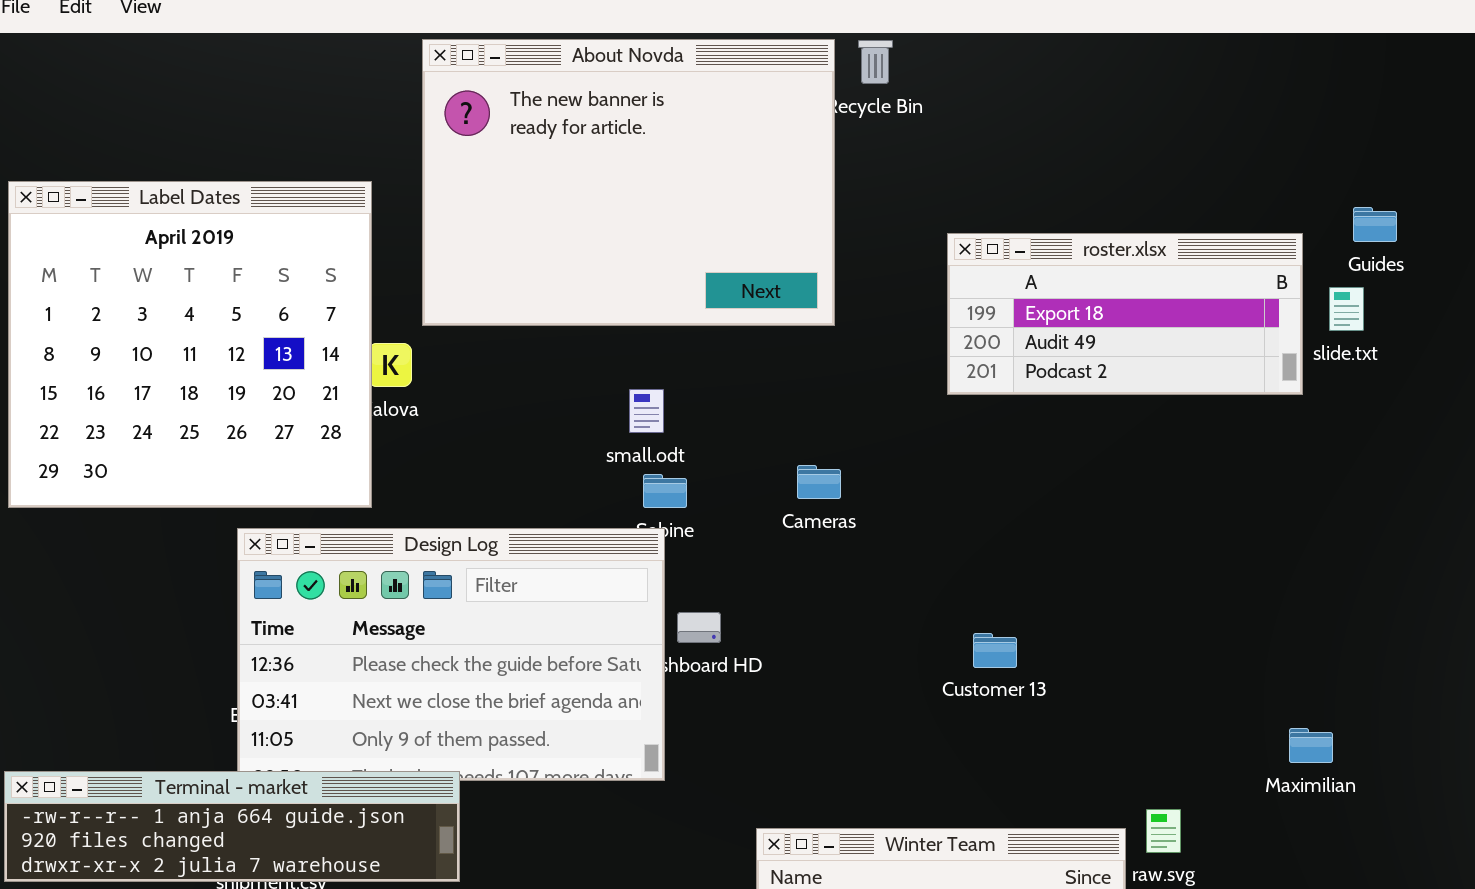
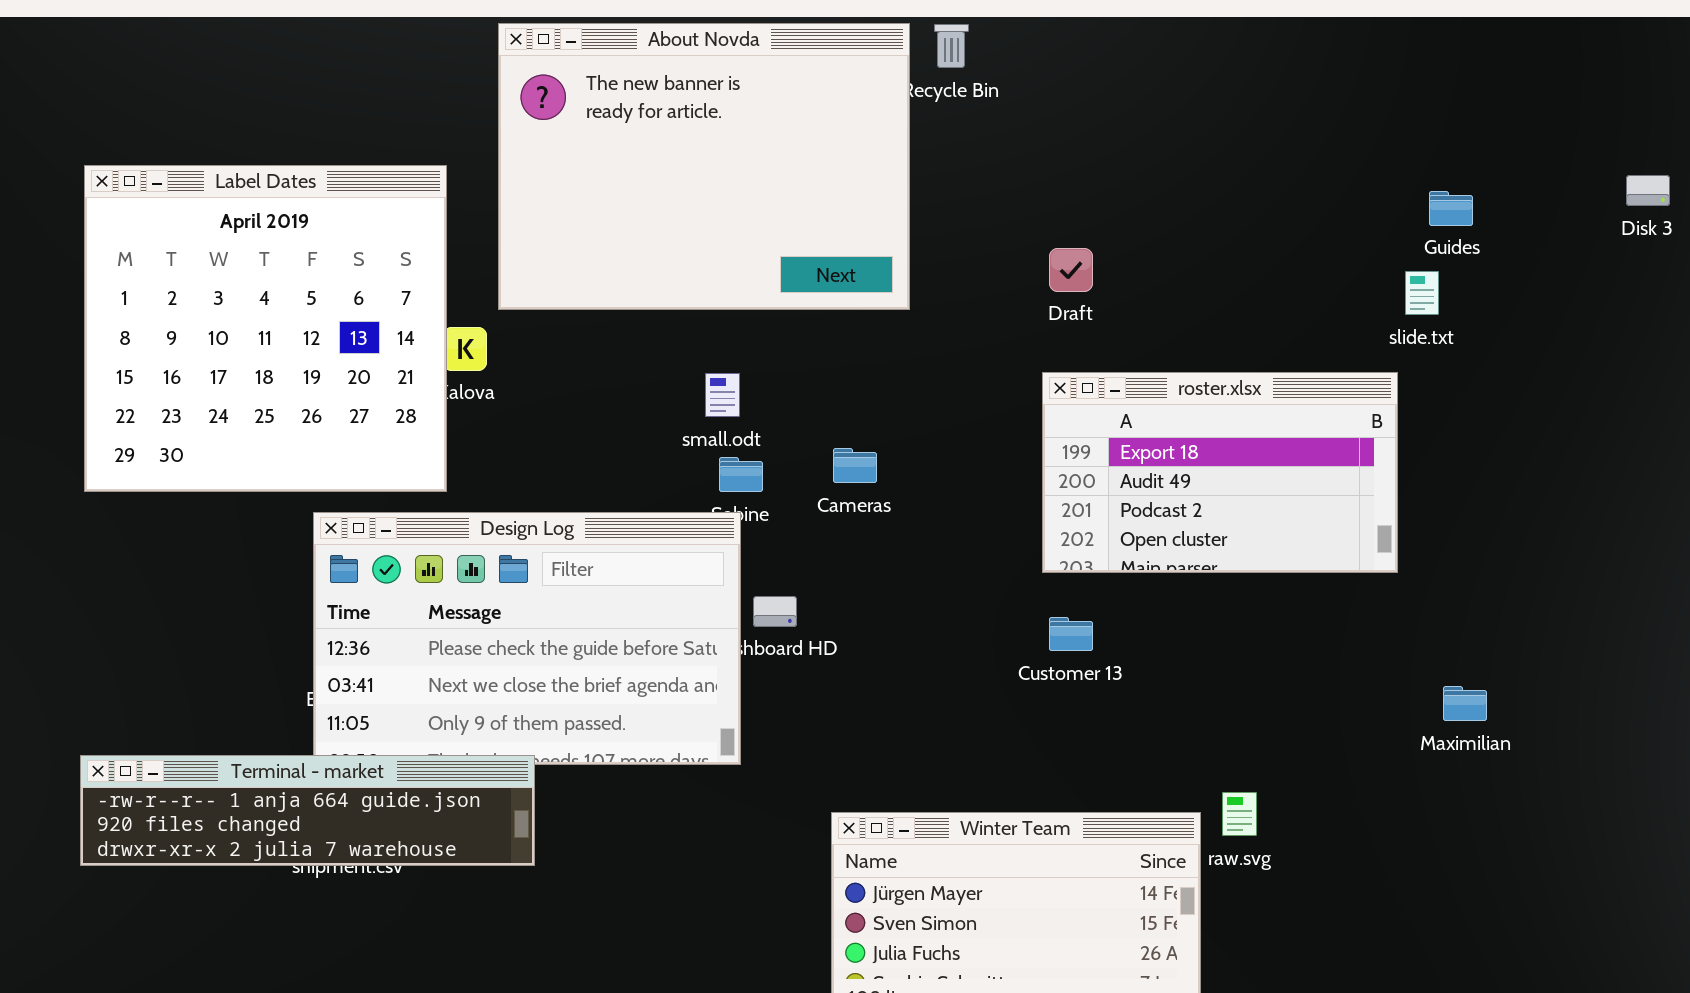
roster.xlsx: [947,233,1303,395] -> [1042,372,1398,573], moved, resized
Cameras: [797,465,841,499] -> [833,448,877,483], moved
Maximilian: [1289,728,1333,763] -> [1443,686,1487,721], moved

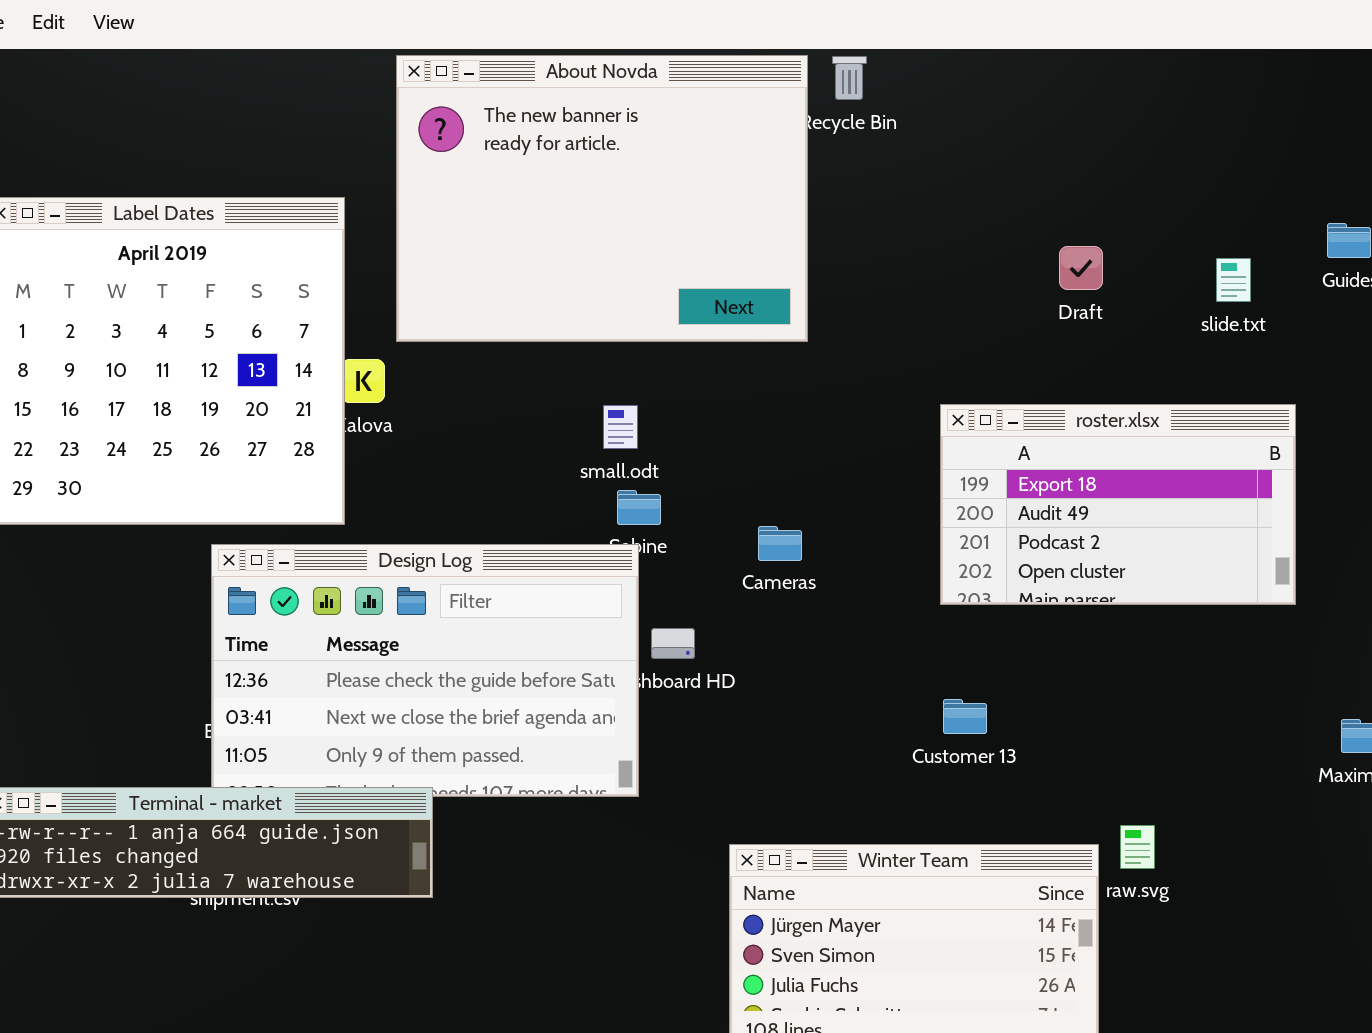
Draft: [1049,248,1093,292] -> [1059,246,1103,290], moved
slide.txt: [1405,271,1439,315] -> [1216,258,1251,302], moved
Cameras: [833,448,877,483] -> [758,526,802,561], moved
Customer 13: [1049,617,1093,651] -> [943,699,987,734], moved

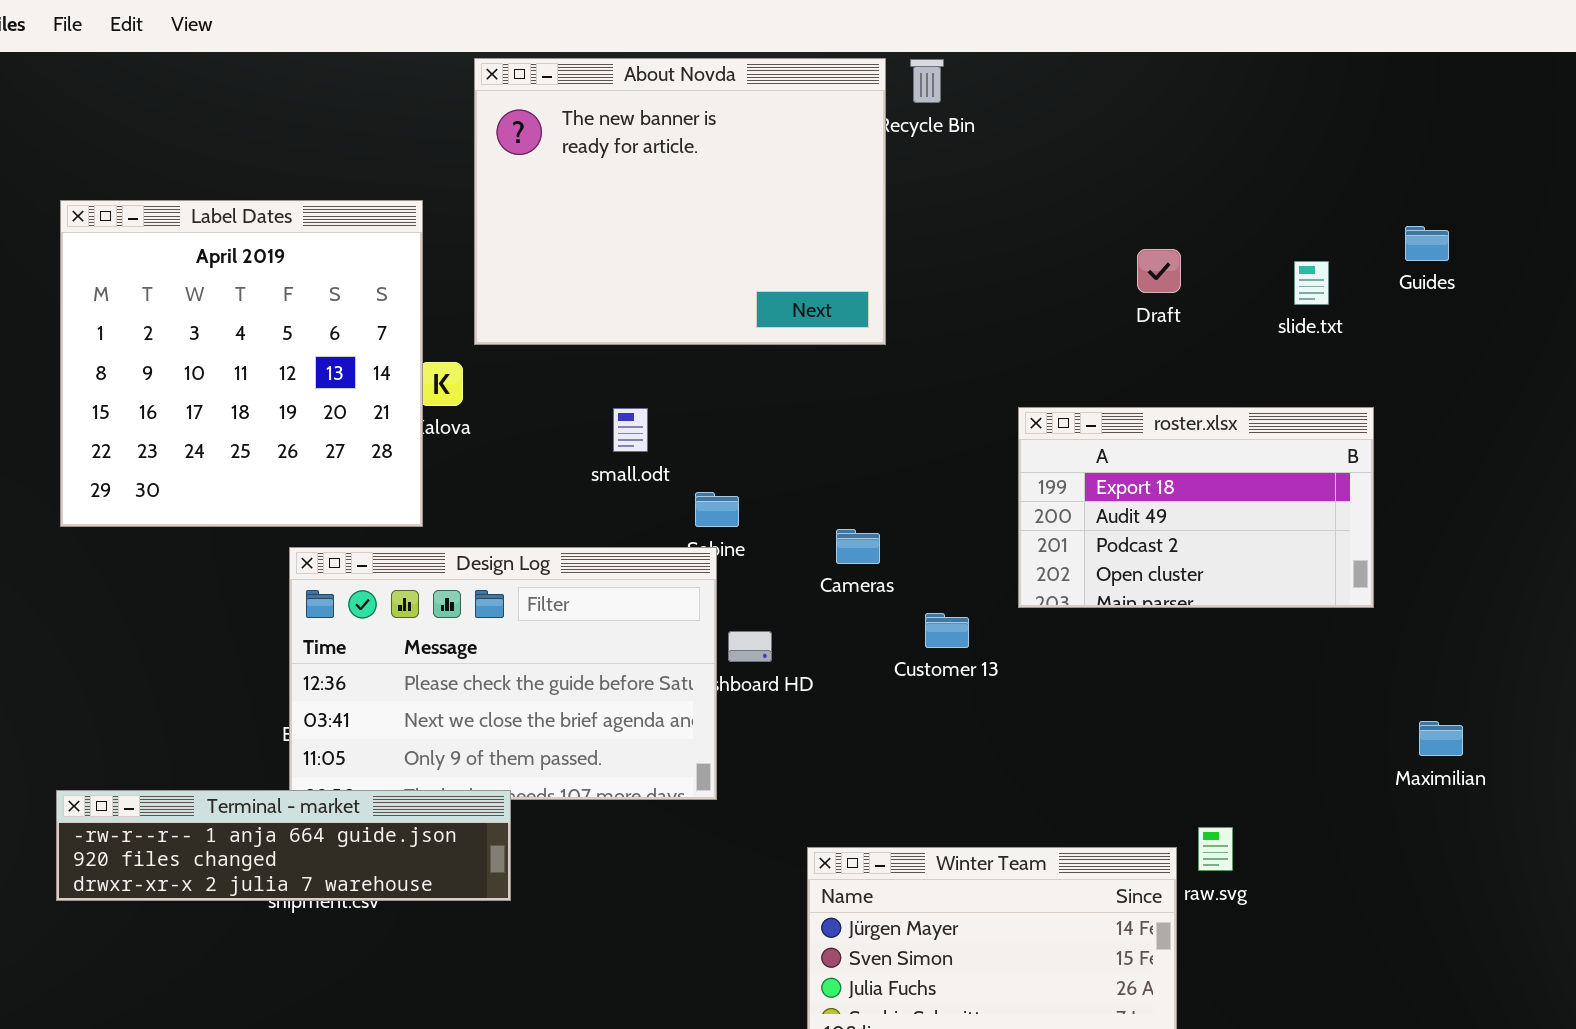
small.odt: [603,405,638,449] -> [613,408,648,452], moved
Customer 13: [943,699,987,734] -> [925,613,969,648], moved

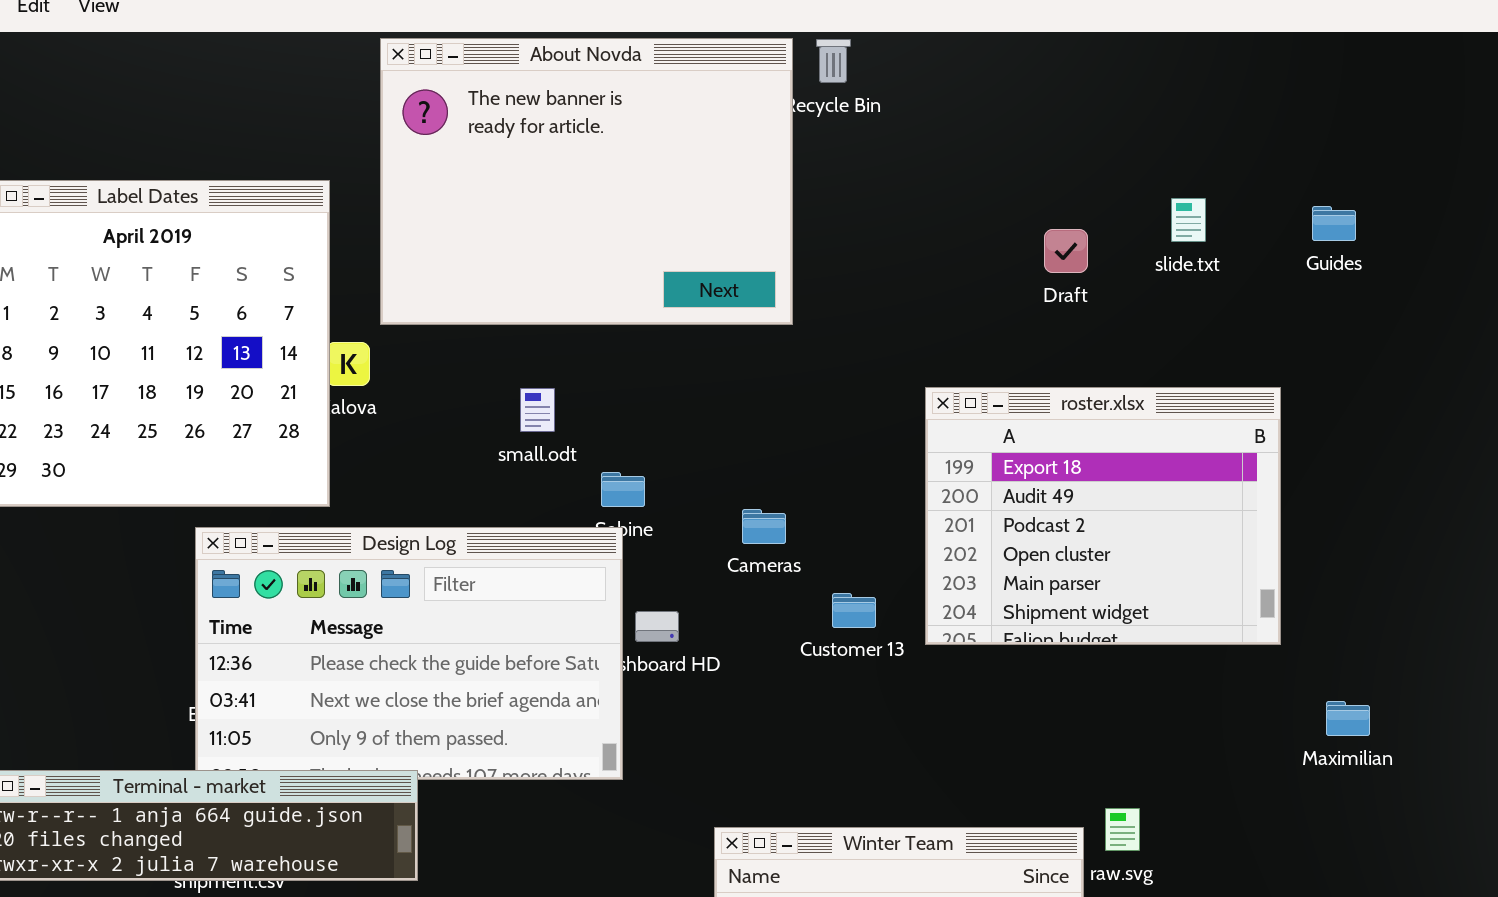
slide.txt: [1294,261,1329,305] -> [1171,198,1206,242], moved
roster.xlsx: [1018,407,1374,608] -> [925,387,1281,645], resized

